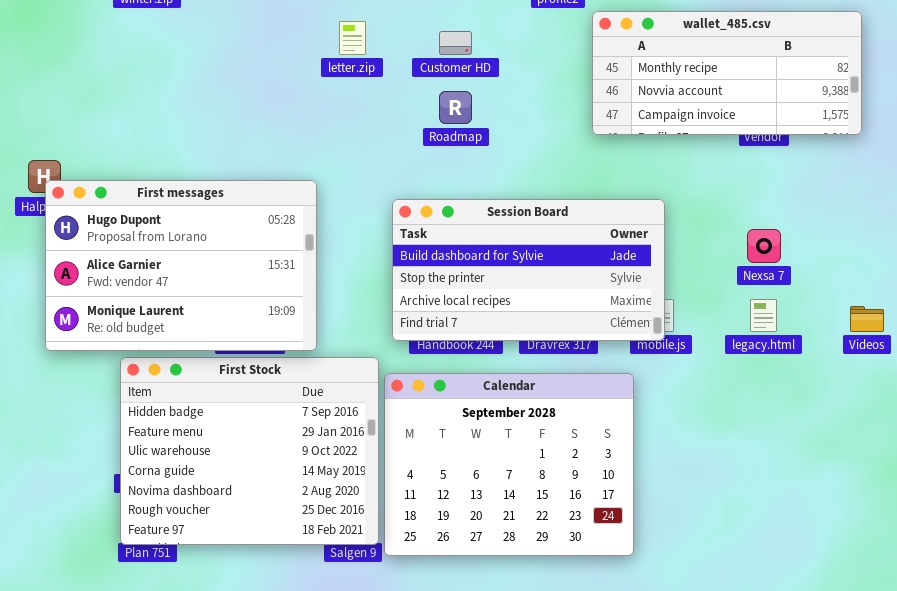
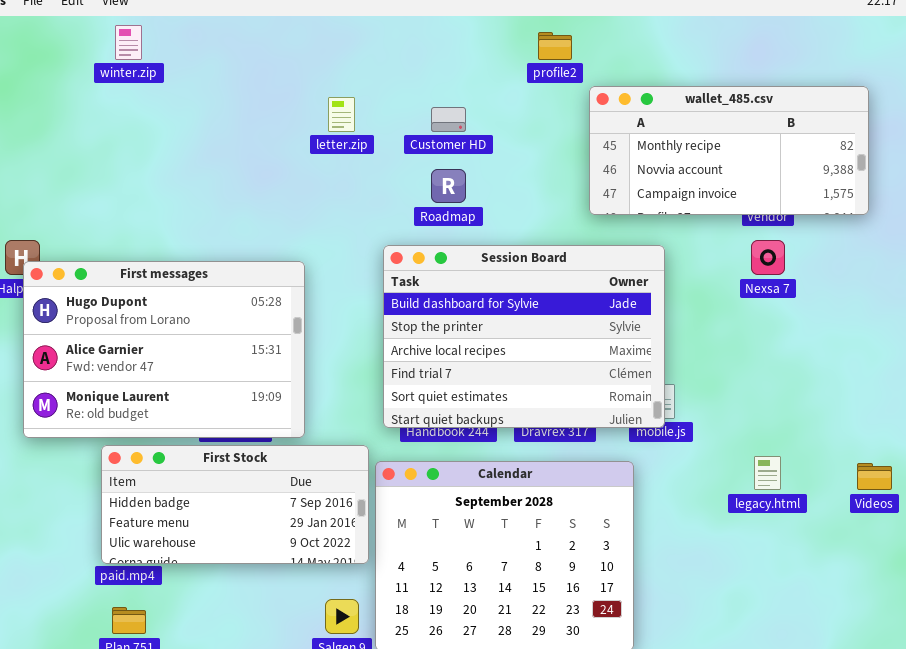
Session Board: [392,199,665,341] -> [383,245,665,428], resized
Nexsa 7: [747,229,781,263] -> [751,240,785,275], moved
legacy.html: [750,299,777,332] -> [754,456,781,490], moved
Videos: [850,306,884,332] -> [857,463,892,490], moved
First Stock: [120,357,379,545] -> [101,445,369,564], resized

